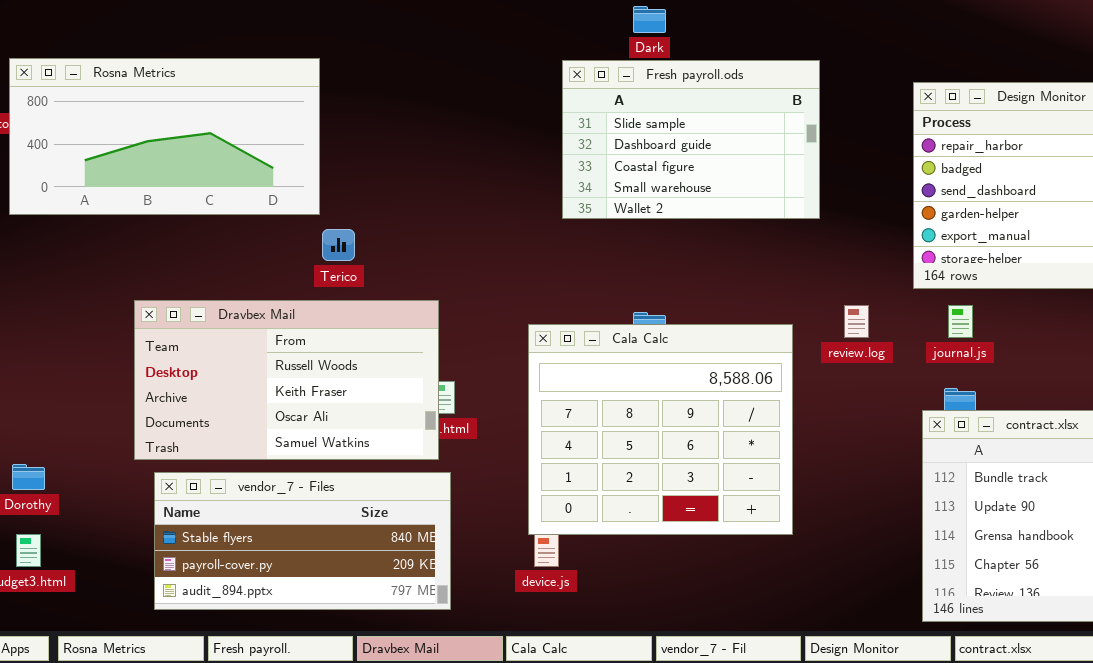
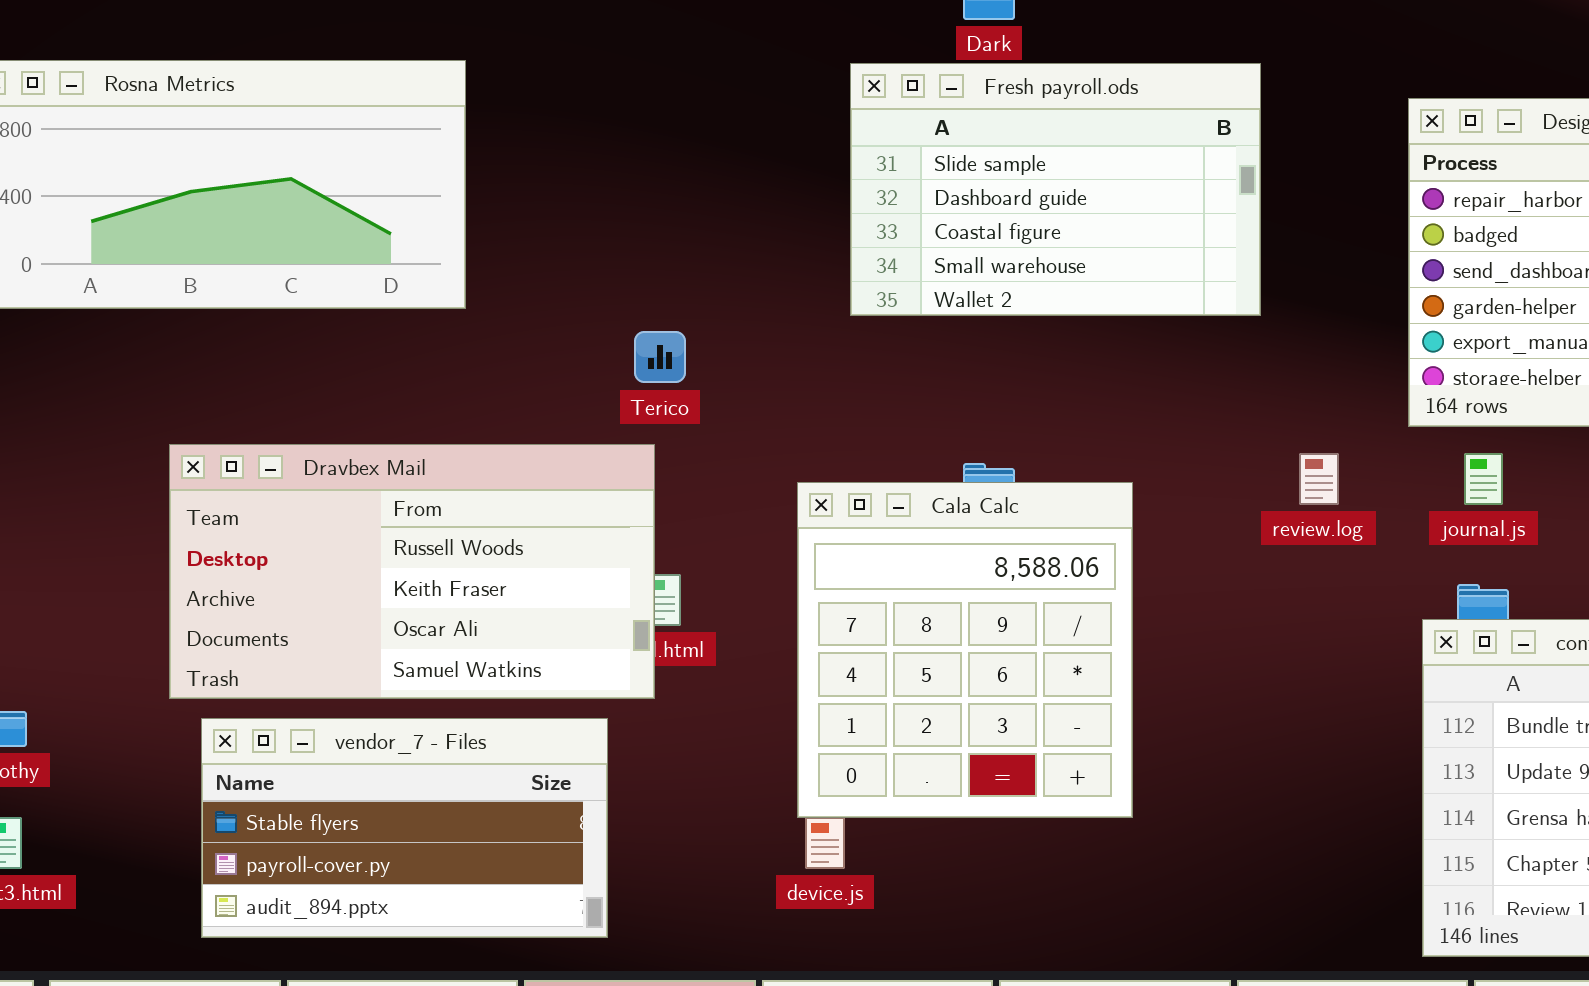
Terico: [322,229,355,261] -> [634,331,686,383], moved
Cala Calc: [528,324,793,535] -> [797,482,1133,818], resized
vendor_7 - Files: [154,472,451,610] -> [201,718,608,938], resized

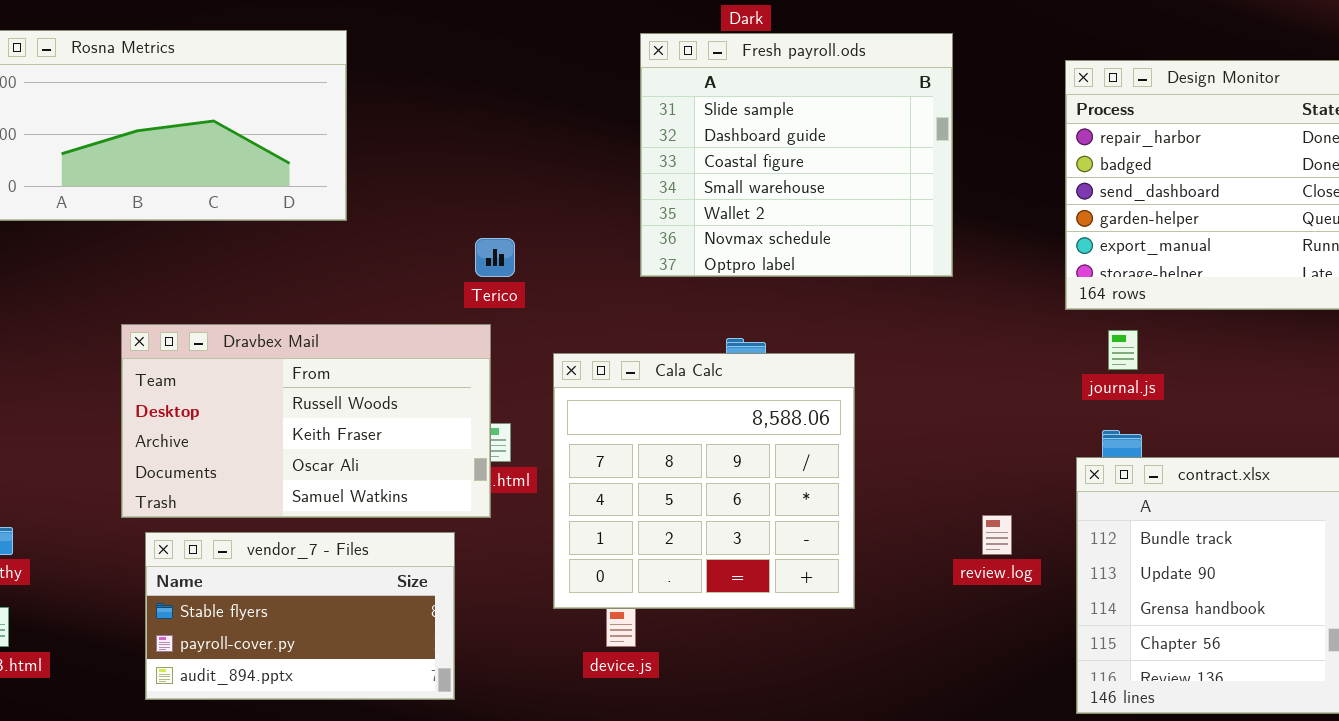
Fresh payroll.ods: [850,63,1261,316] -> [640,33,953,277], resized
review.log: [1299,453,1339,505] -> [982,515,1012,555], moved
Cala Calc: [797,482,1133,818] -> [553,353,855,609], resized

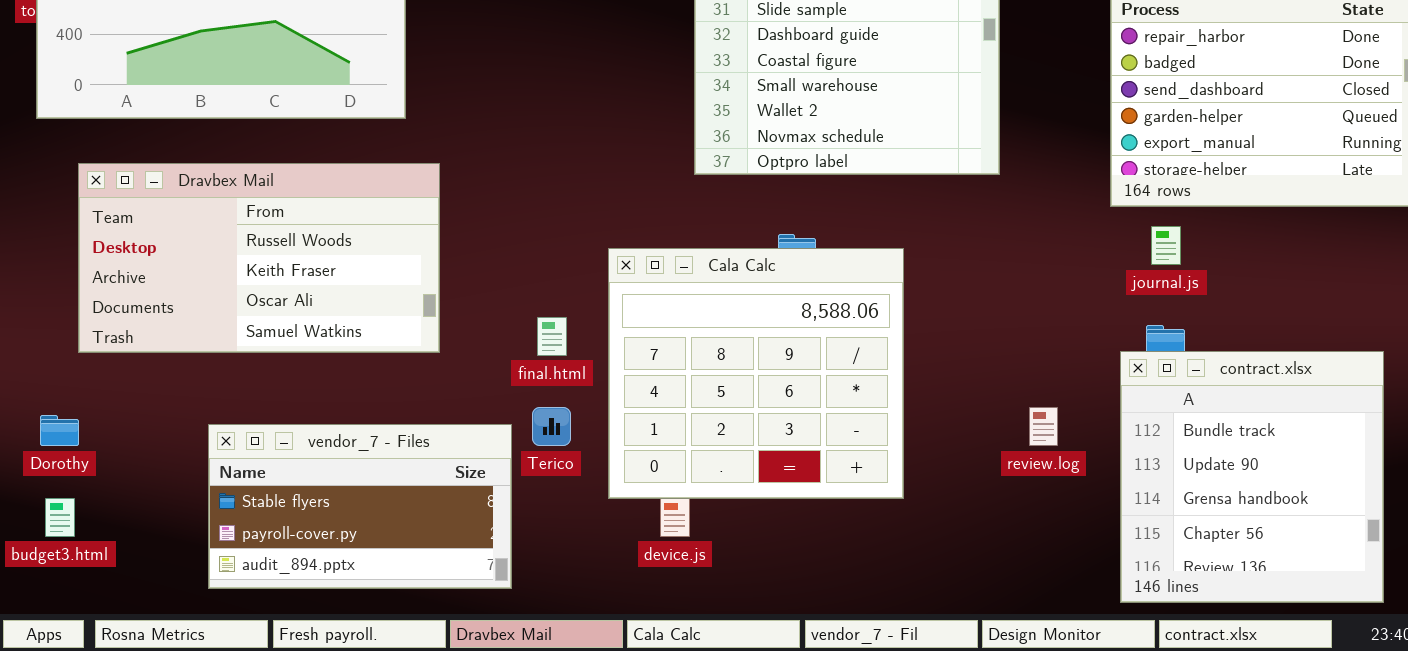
Terico: [475,238,515,277] -> [532,407,571,446], moved
Dravbex Mail: [121,324,491,518] -> [78,163,440,353], moved

